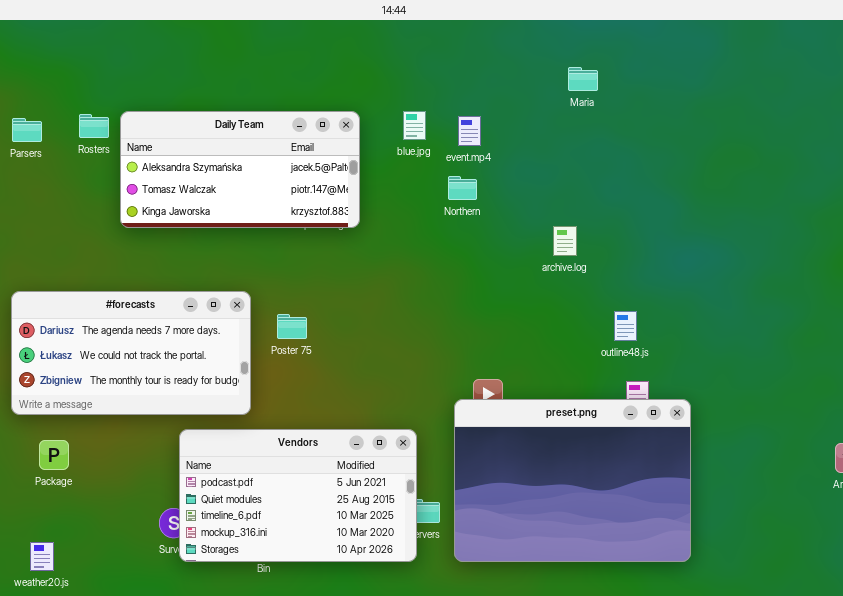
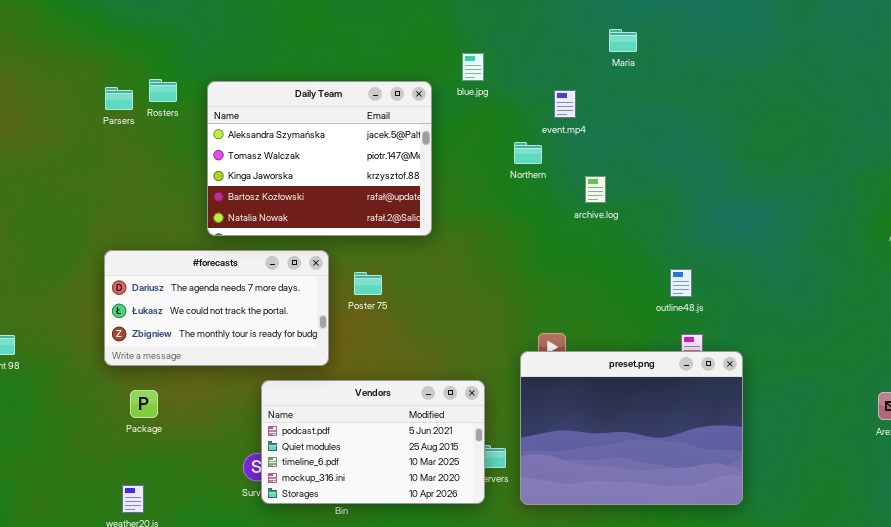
Maria: [568,67,598,91] -> [609,29,637,52], moved
blue.jpg: [403,111,426,140] -> [462,53,484,81], moved
Daily Team: [120,111,360,228] -> [207,81,432,236], resized
Rosters: [79,114,109,138] -> [149,79,177,102], moved
event.mp4: [458,116,481,146] -> [554,90,576,118], moved
archive.log: [553,226,577,256] -> [585,176,606,203], moved

